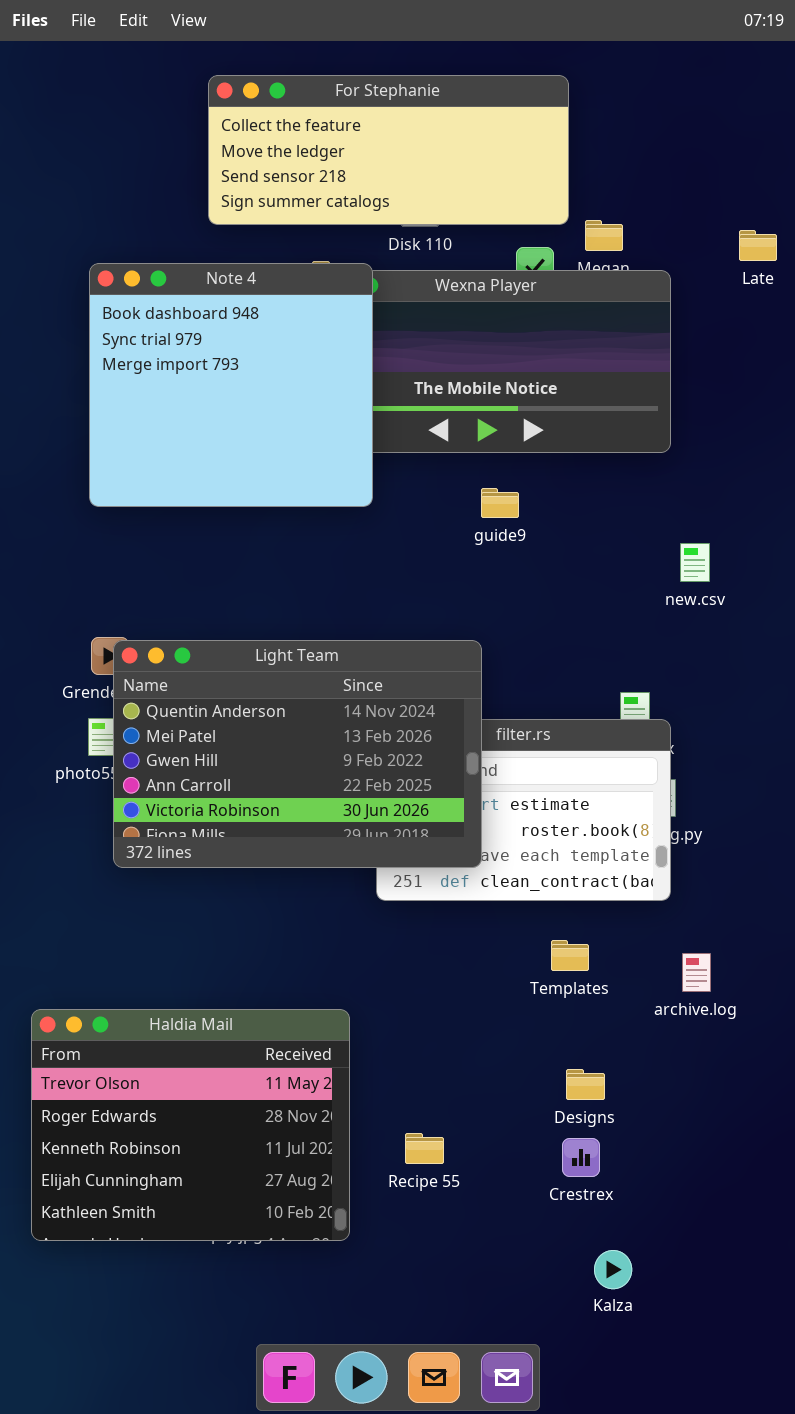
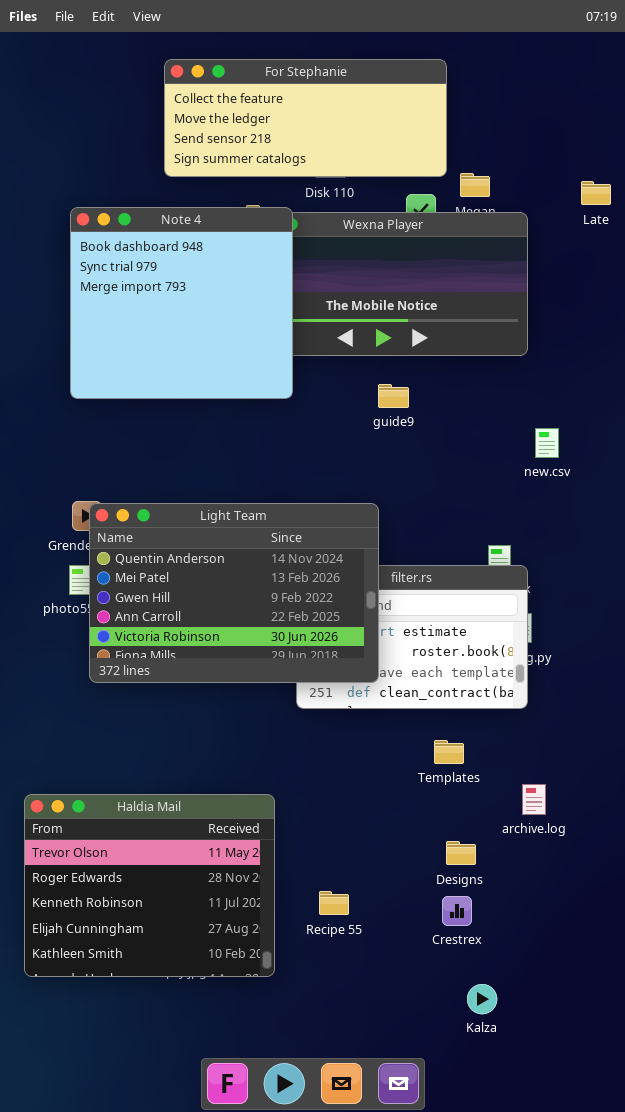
archive.log: [682,953,711,992] -> [522,784,546,815], moved

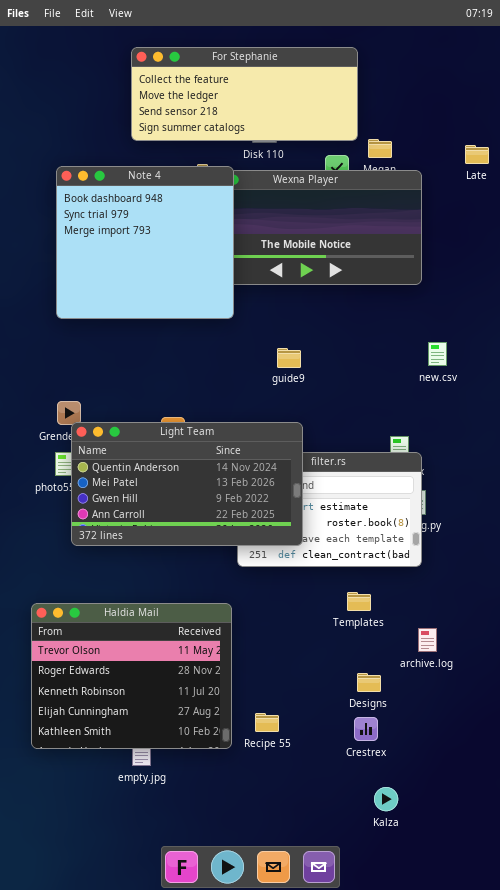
guide9: [378,384,409,408] -> [277,348,301,368], moved
Light Team: [89,503,379,683] -> [71,422,303,546], resized
Haldia Mail: [24,794,275,977] -> [31,603,232,749], moved

